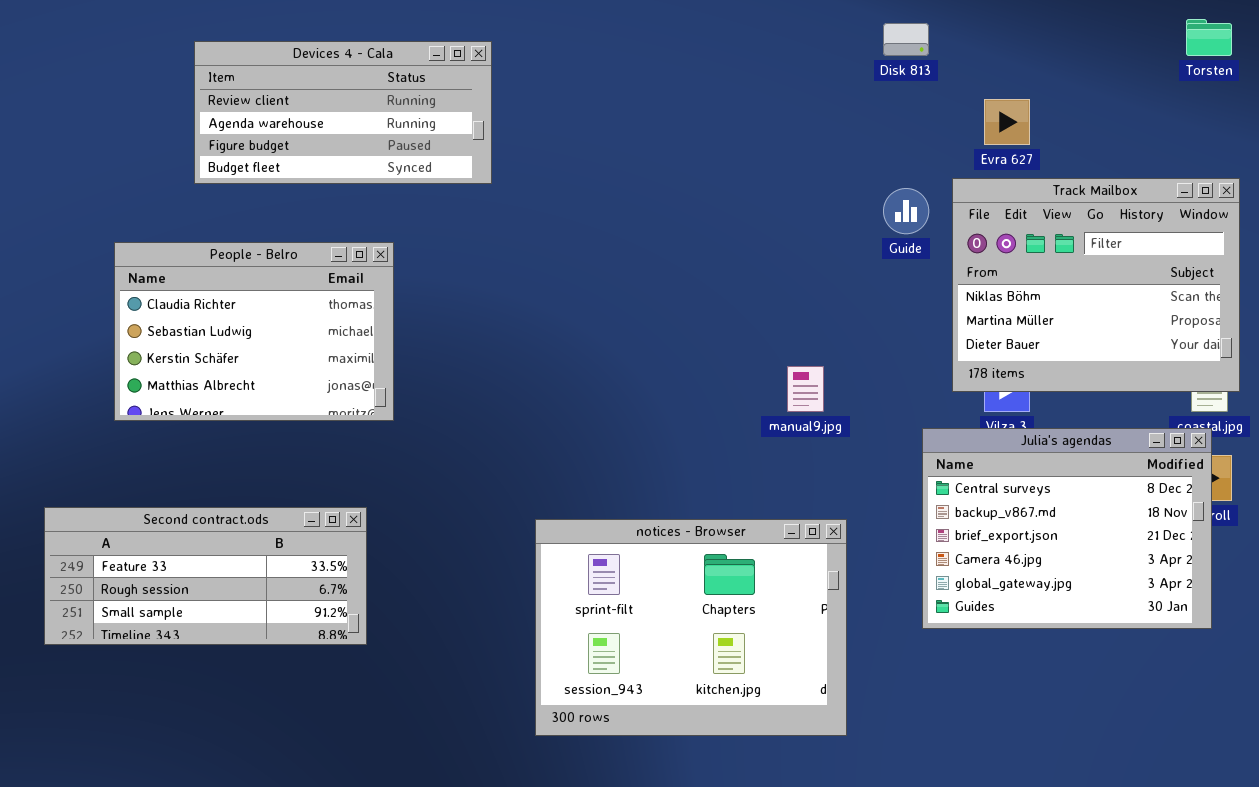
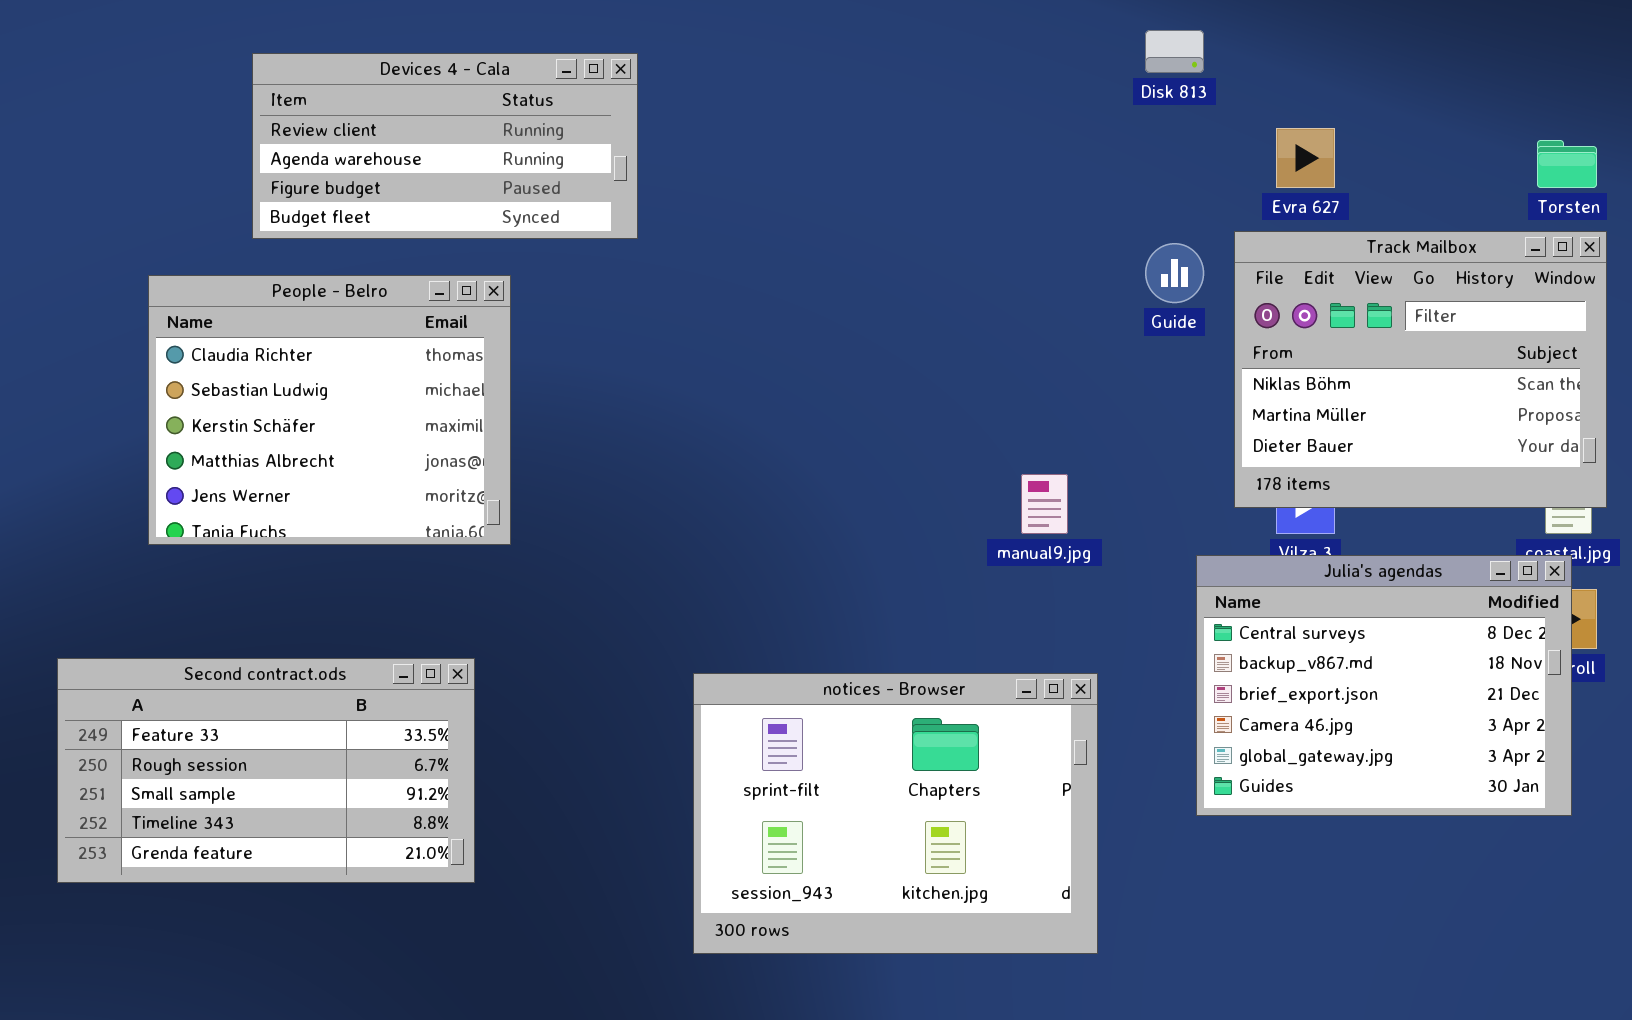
Torsten: [1186,19,1232,56] -> [1537,140,1597,188], moved
People - Belro: [114,242,394,421] -> [148,275,511,545], resized
Second contract.ods: [44,507,367,645] -> [57,658,475,883], resized

